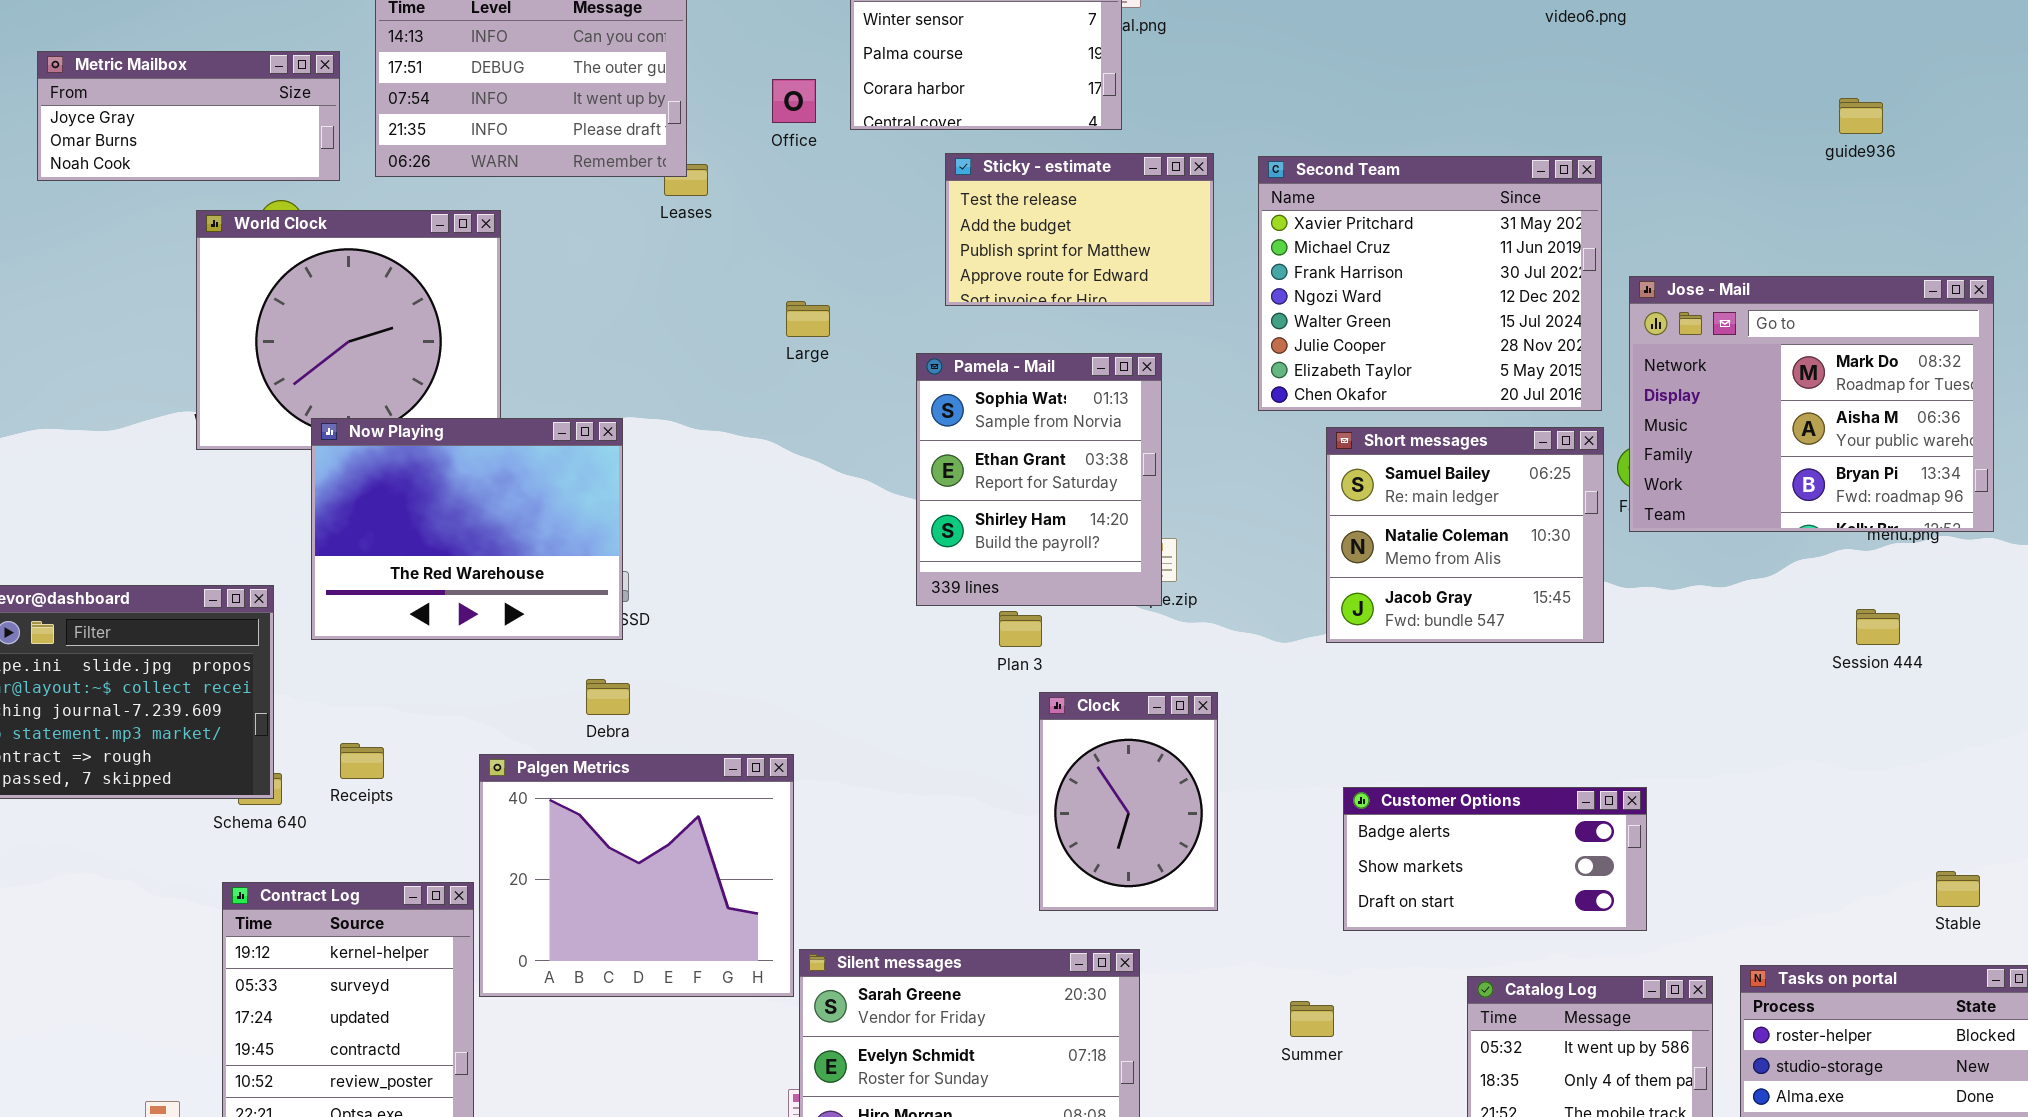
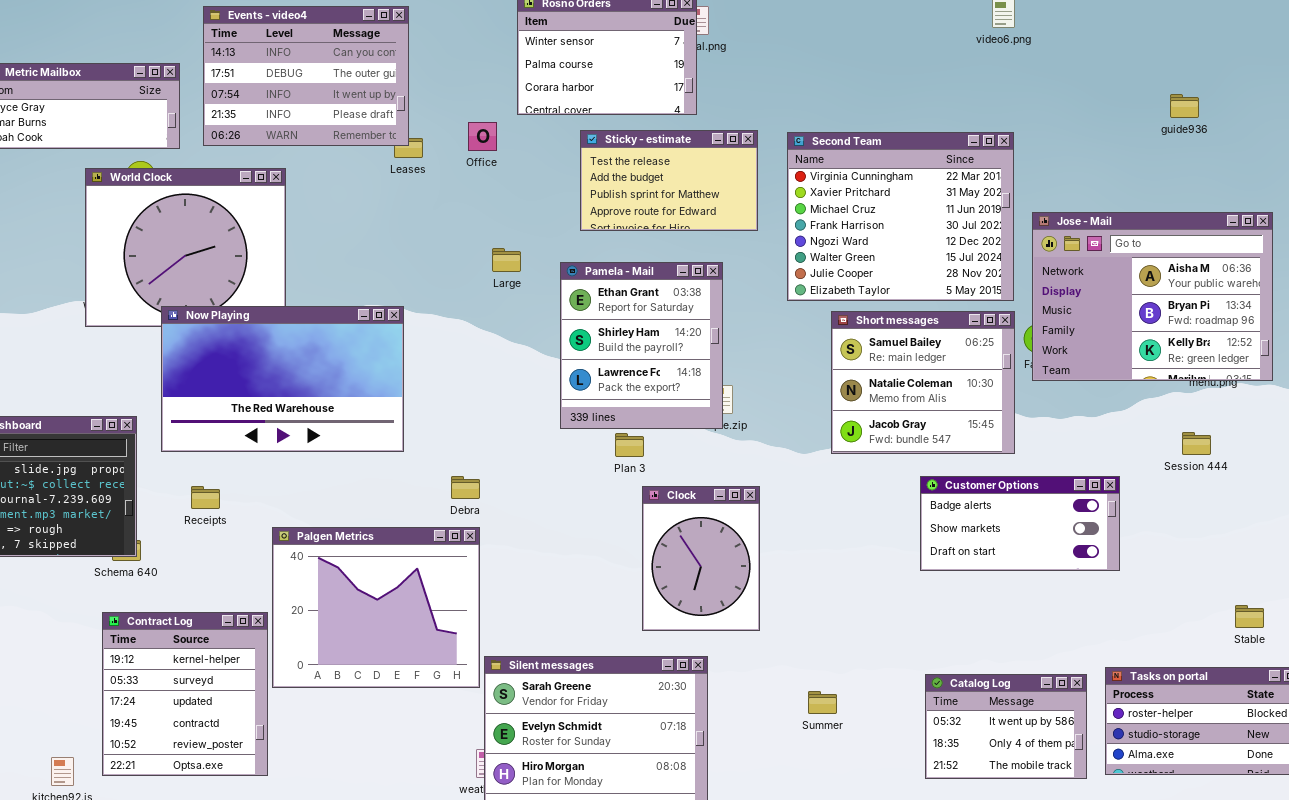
Office: [772,79,816,123] -> [468,122,497,151], moved
Second Team: [1258,156,1602,411] -> [787,132,1014,301], scrolled up 1 row
Jose - Mail: [1629,276,1994,532] -> [1032,212,1273,381], scrolled down 1 row
Large: [786,301,830,337] -> [492,248,521,272], moved
Pamela - Mail: [916,353,1162,606] -> [560,262,723,429], scrolled down 1 row
Now Playing: [311,418,623,640] -> [161,306,404,452], resized
Debra: [586,679,630,715] -> [451,476,480,499], moved
Receipts: [340,743,384,779] -> [191,486,220,509], moved
Customer Options: [1343,787,1647,931] -> [920,476,1120,571], moved

